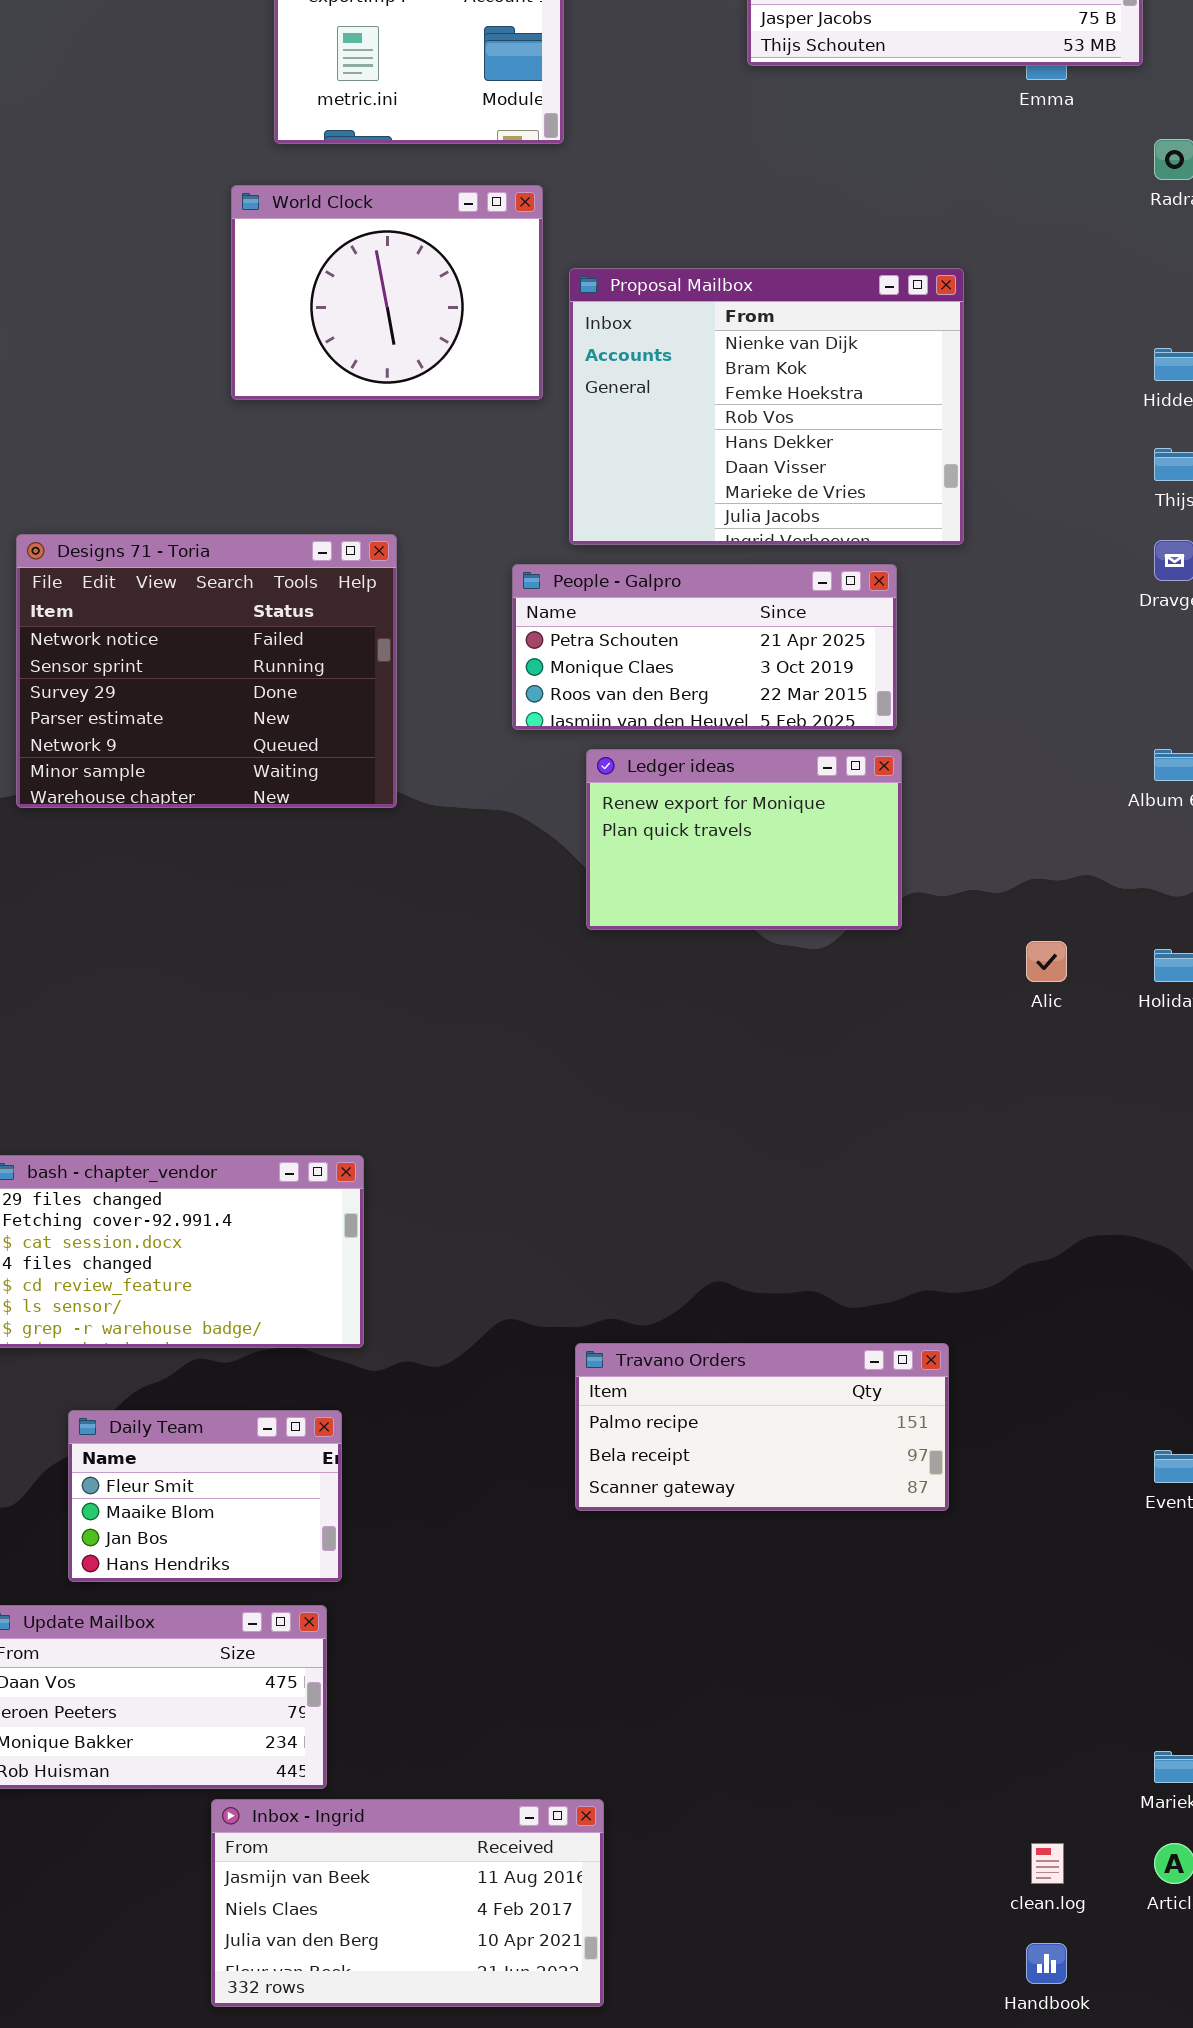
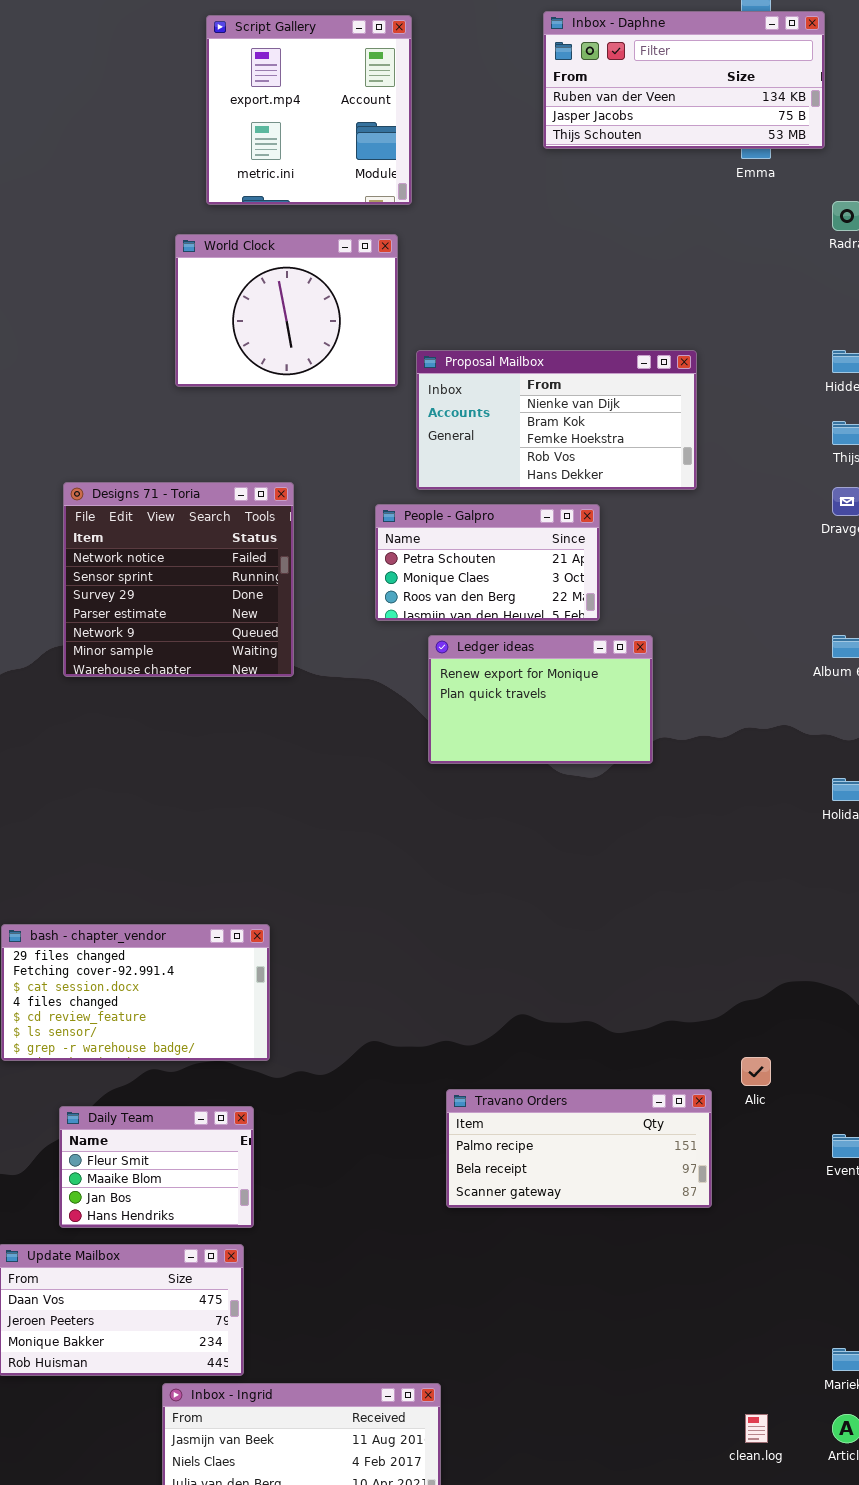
Proposal Mailbox: [569,268,964,545] -> [416,350,697,490], resized
Designs 71 - Toria: [16,534,397,808] -> [63,482,294,677], resized
People - Galpro: [512,564,897,730] -> [375,504,600,621], resized
Alic: [1026,941,1067,982] -> [741,1057,771,1086], moved
Travano Orders: [575,1343,949,1511] -> [446,1089,712,1208], moved

